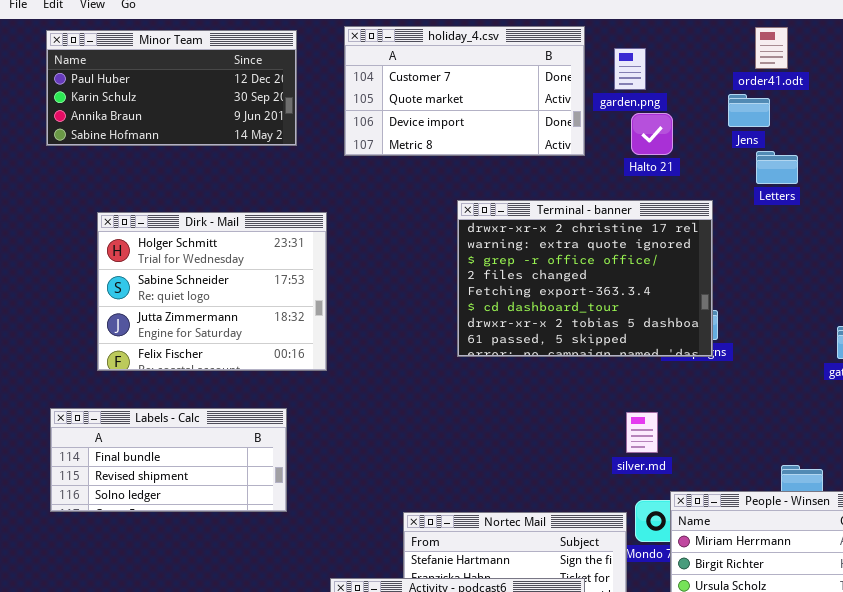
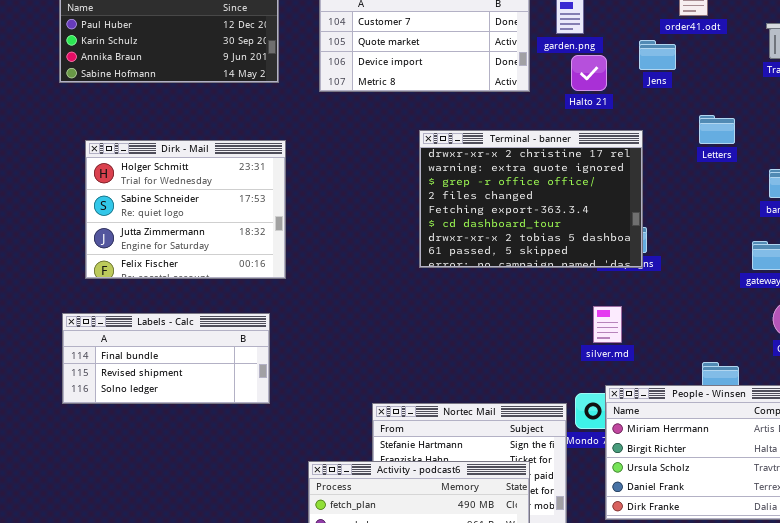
Jens: [728,94,770,127] -> [639,40,676,70], moved
Letters: [756,151,798,184] -> [699,115,735,144], moved
Dirk - Mail: [97,212,327,371] -> [85,140,286,279], moved
silver.md: [626,412,658,453] -> [593,306,622,343], moved

